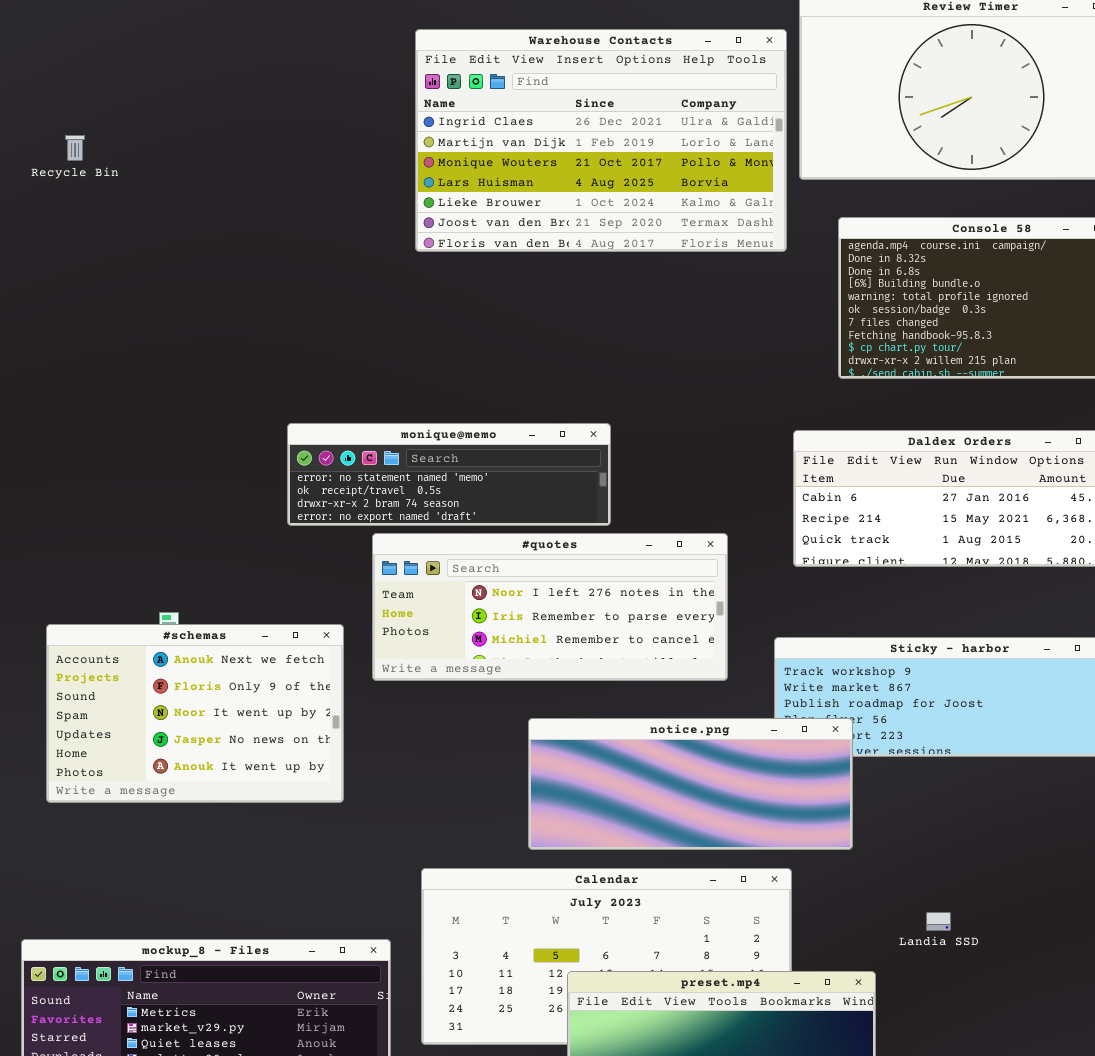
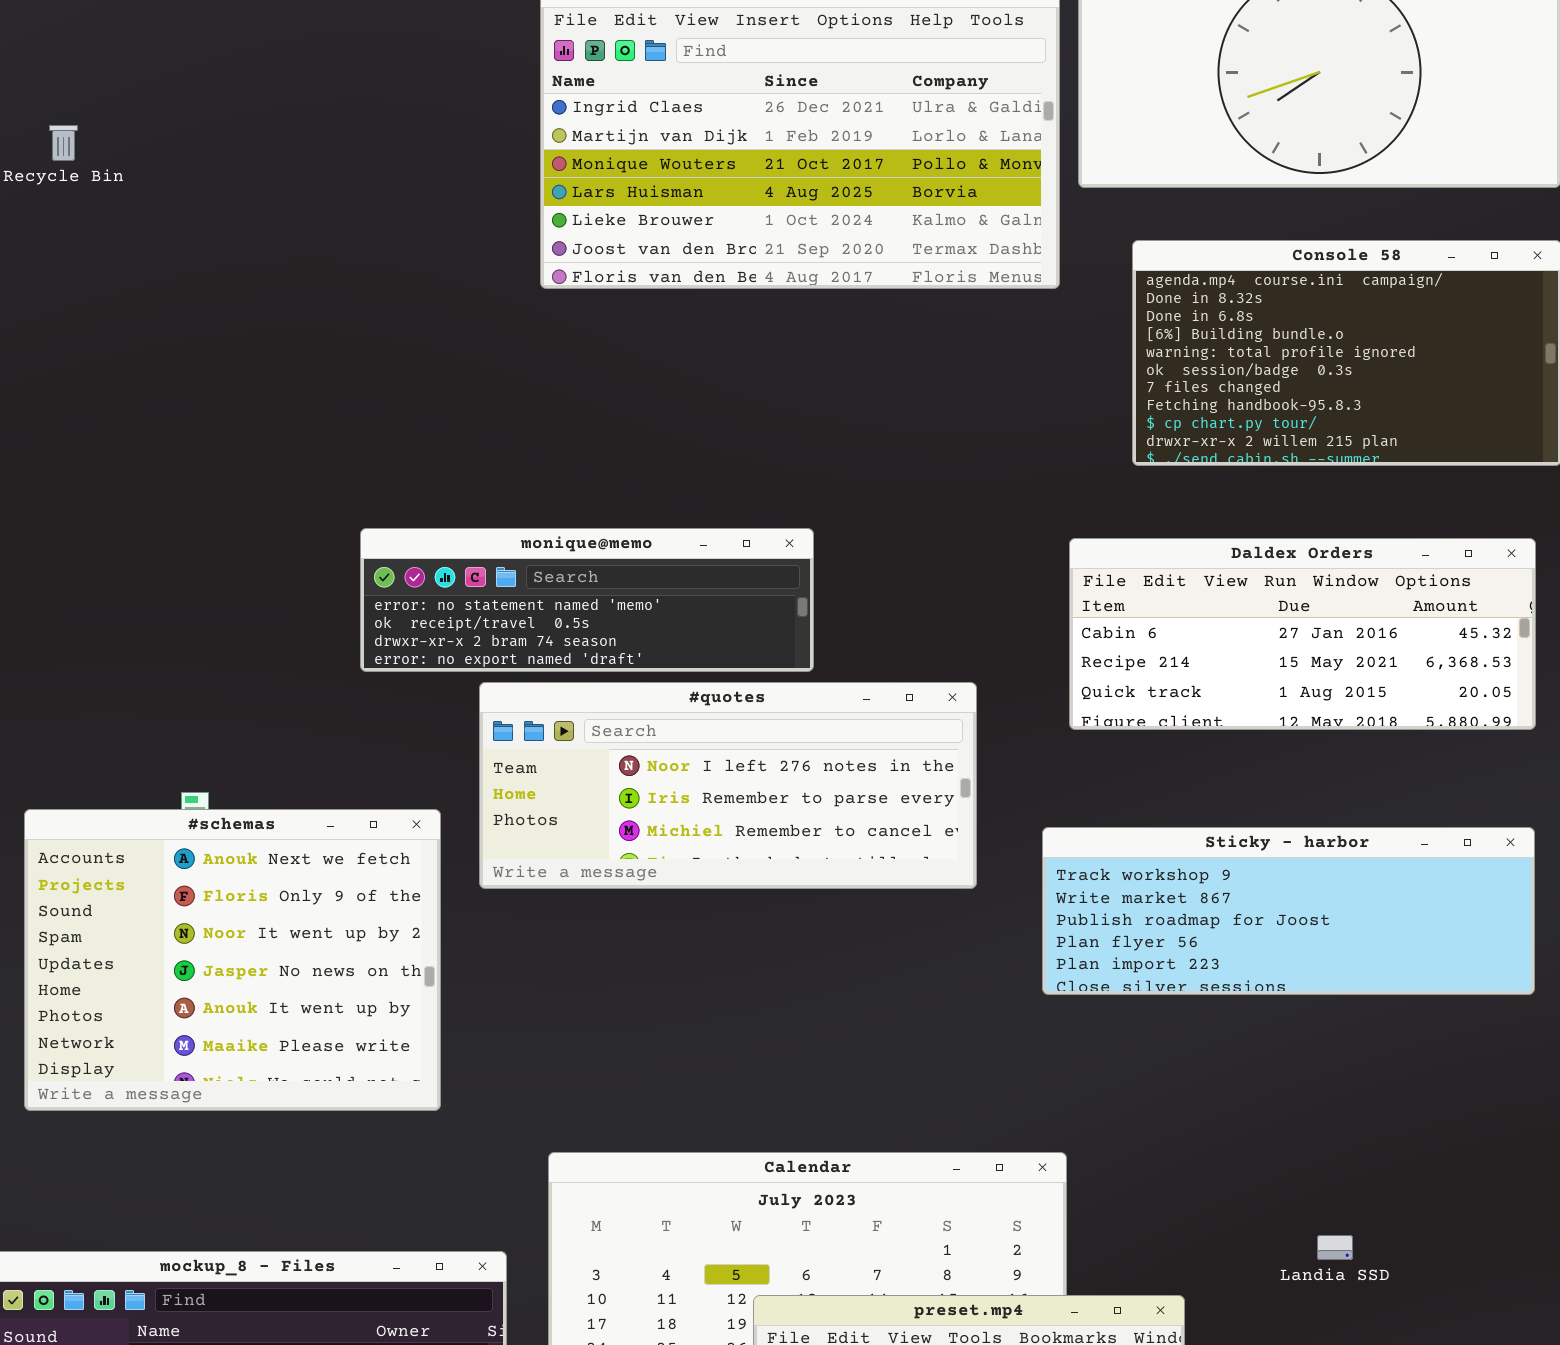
#schemas: [46,624,344,803] -> [24,809,441,1111], resized
notice.png: [528,718,853,850] -> none, closed
Landia SSD: [926,912,951,931] -> [1317,1235,1353,1260], moved

